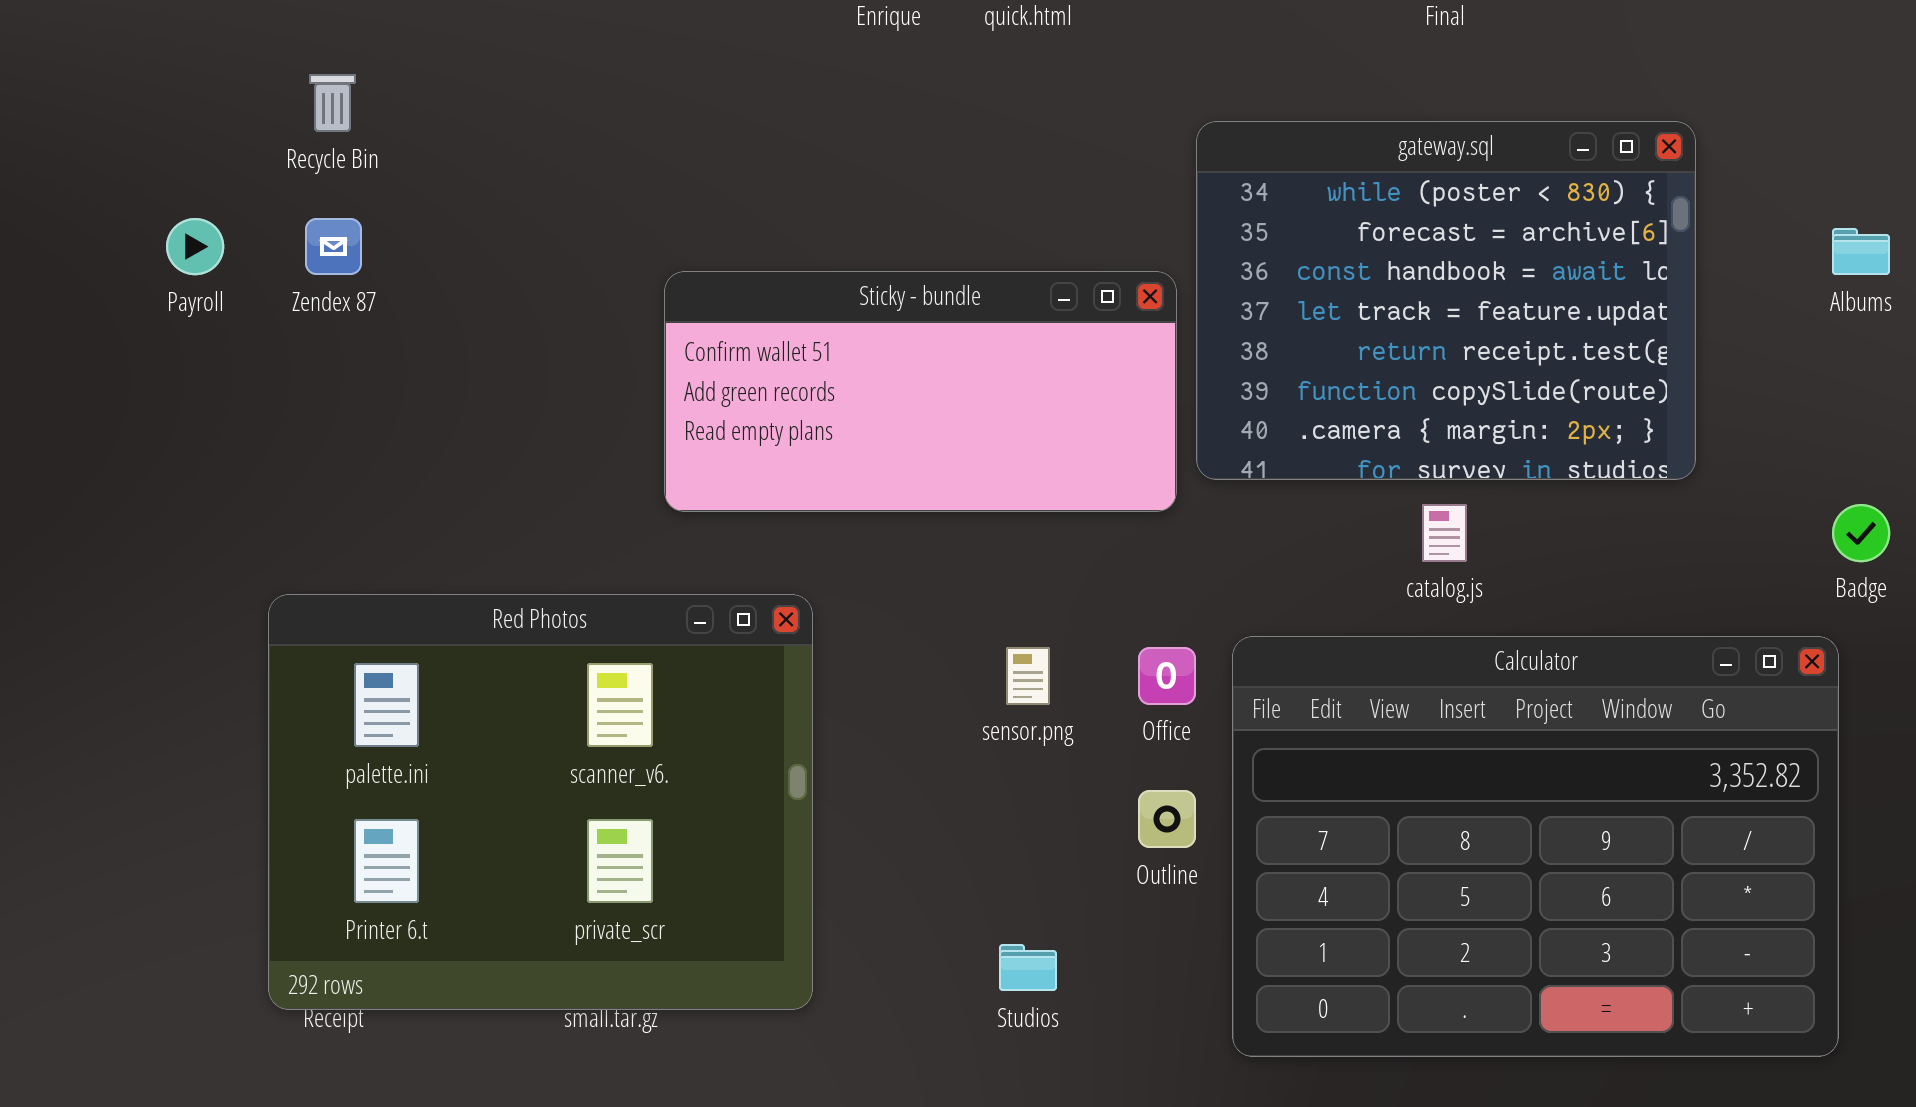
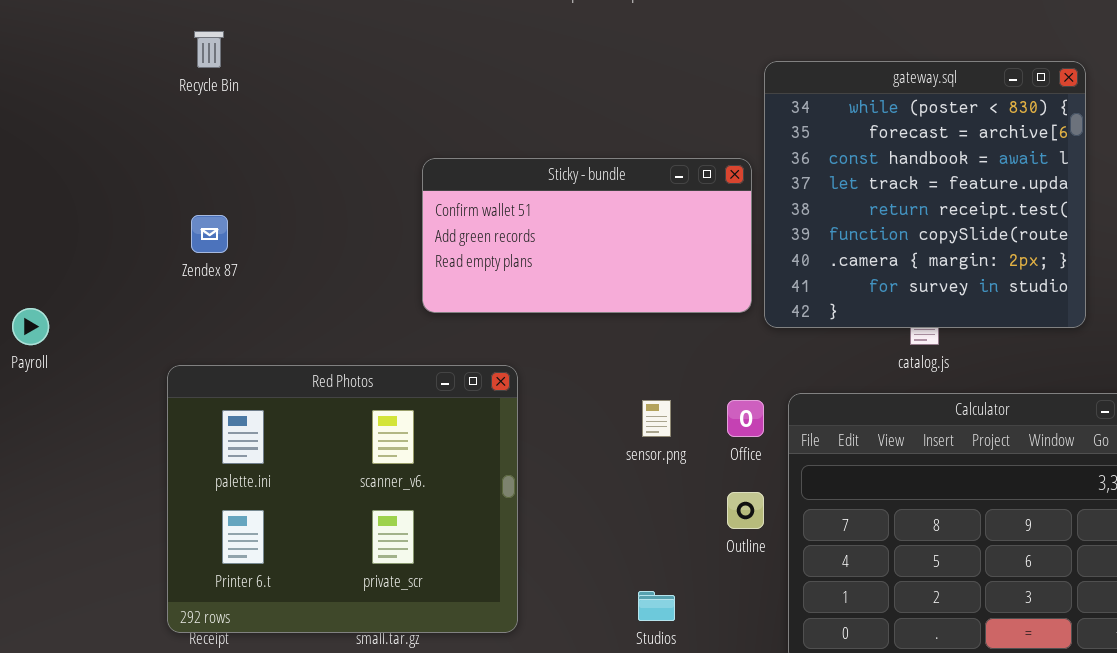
gateway.sql: [1196,121,1696,480] -> [764,61,1086,328], resized
Payroll: [166,218,224,275] -> [12,308,49,345], moved
Zendex 87: [305,218,362,275] -> [191,215,228,253], moved

